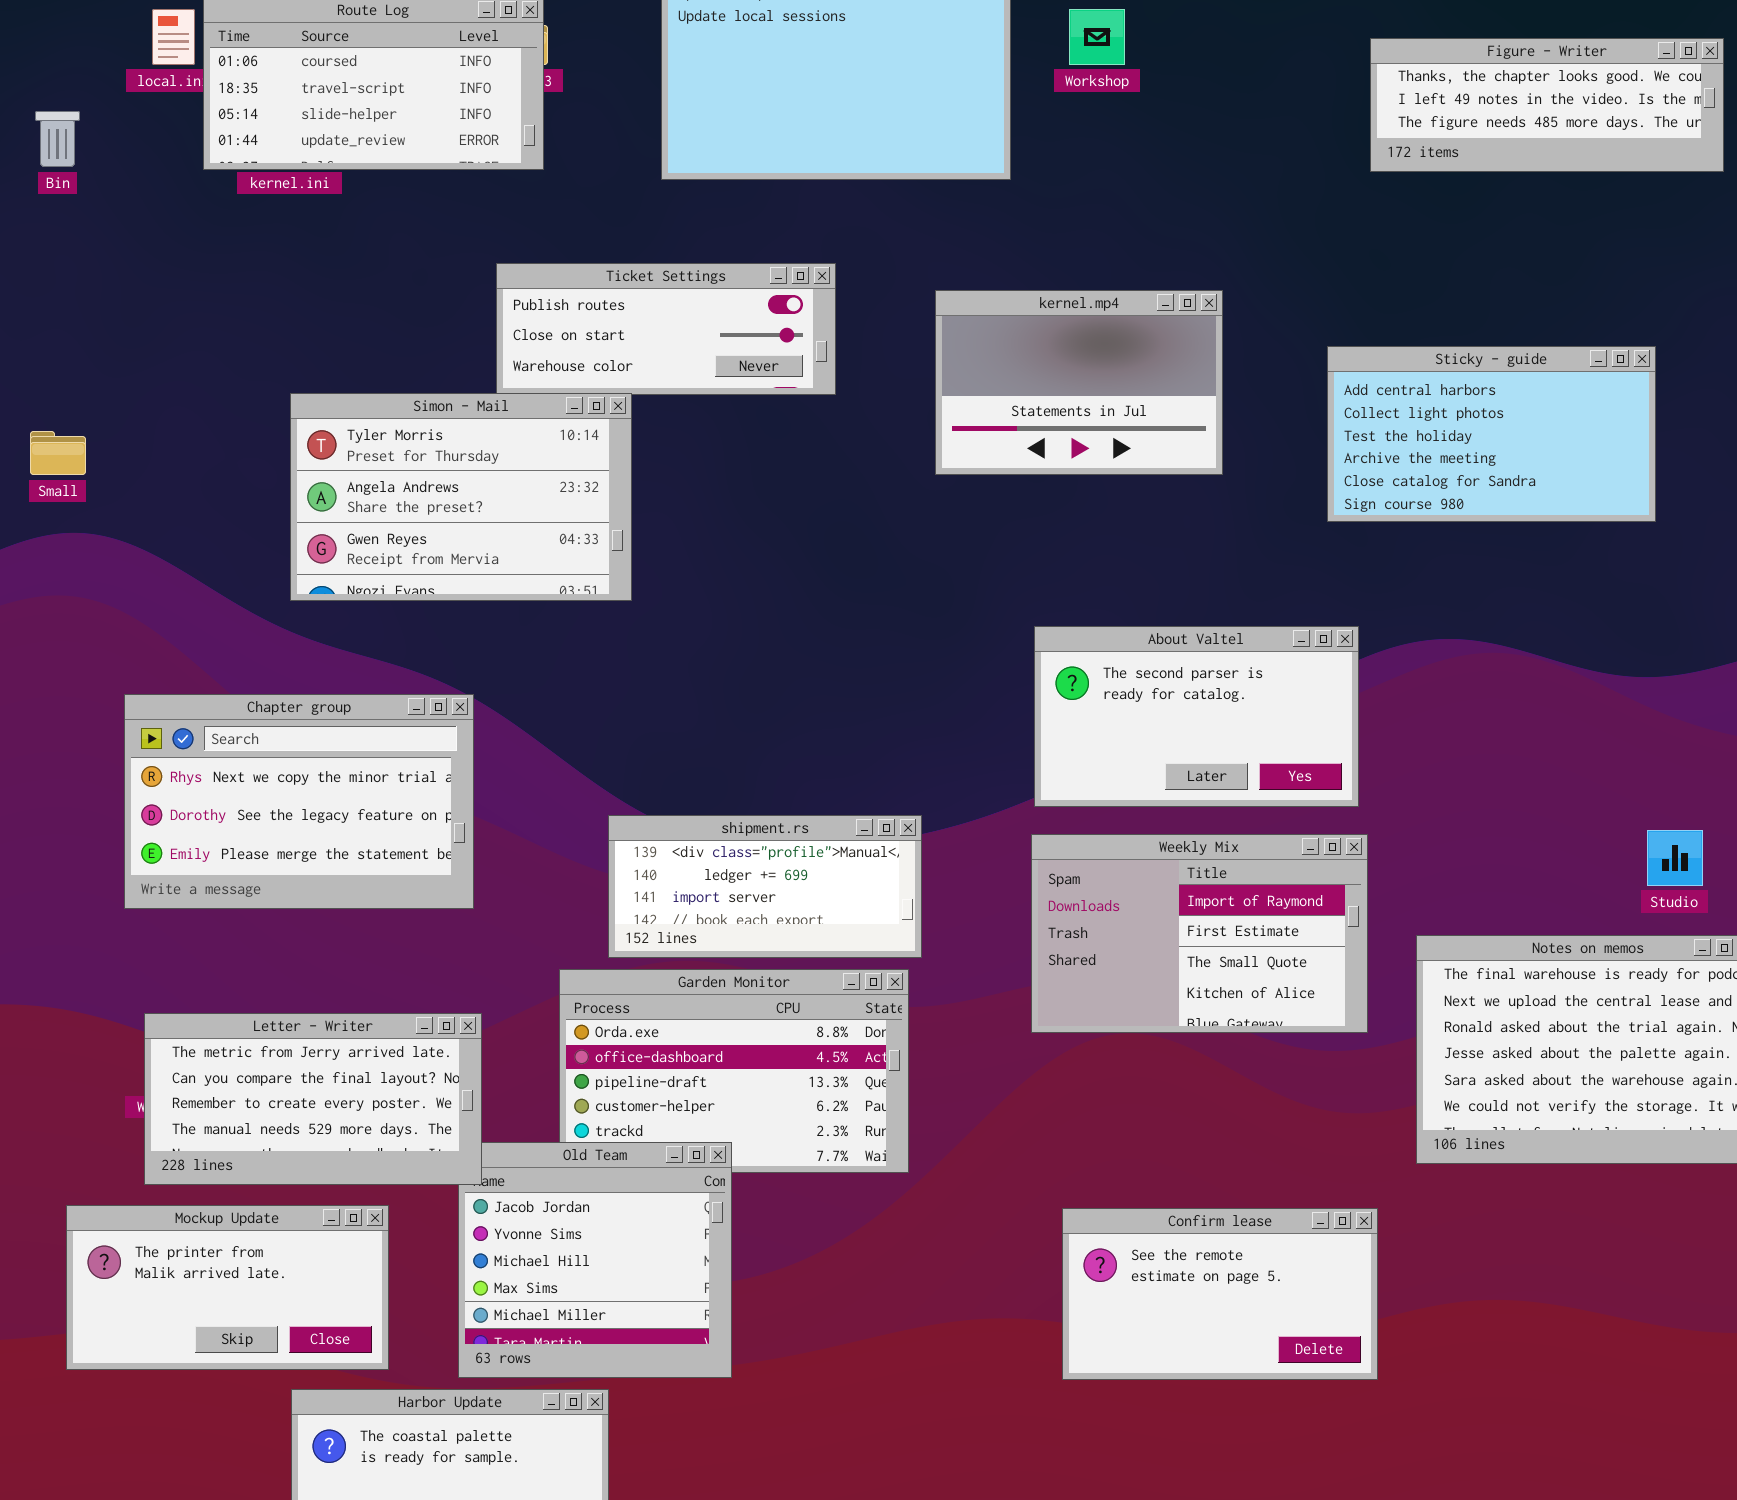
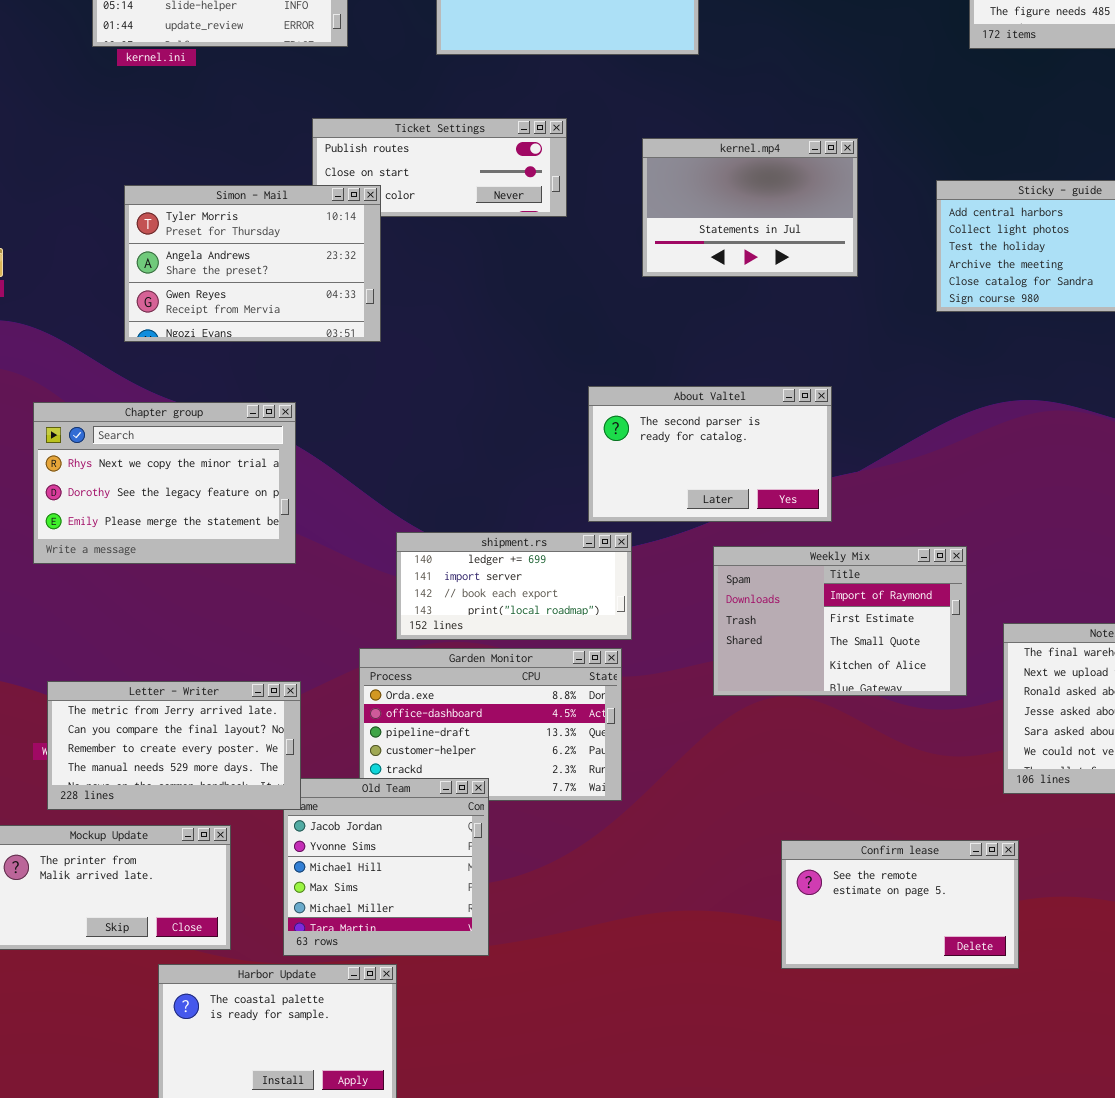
Simon - Mail: [290,393,632,601] -> [124,185,381,342], moved
About Valtel: [1034,626,1359,807] -> [588,386,832,522], moved
Chapter group: [124,694,474,909] -> [33,402,296,564], moved
shipment.rs: [608,815,922,958] -> [396,532,632,640], scrolled down 1 row
Confirm lease: [1062,1208,1378,1380] -> [781,840,1019,969], moved

